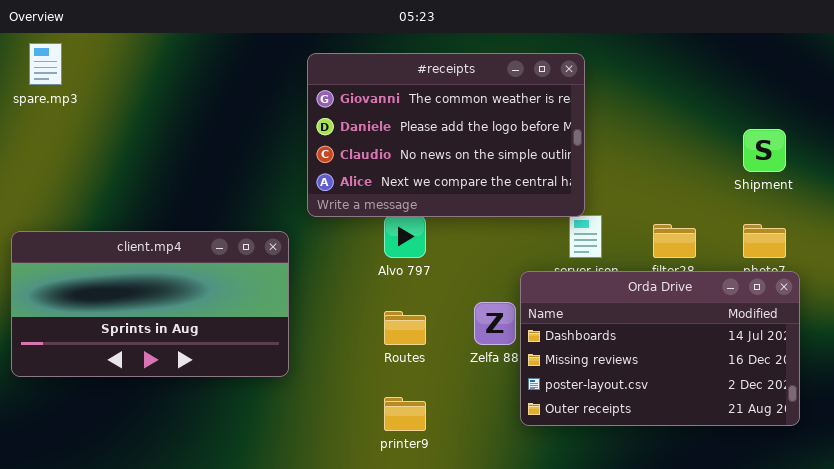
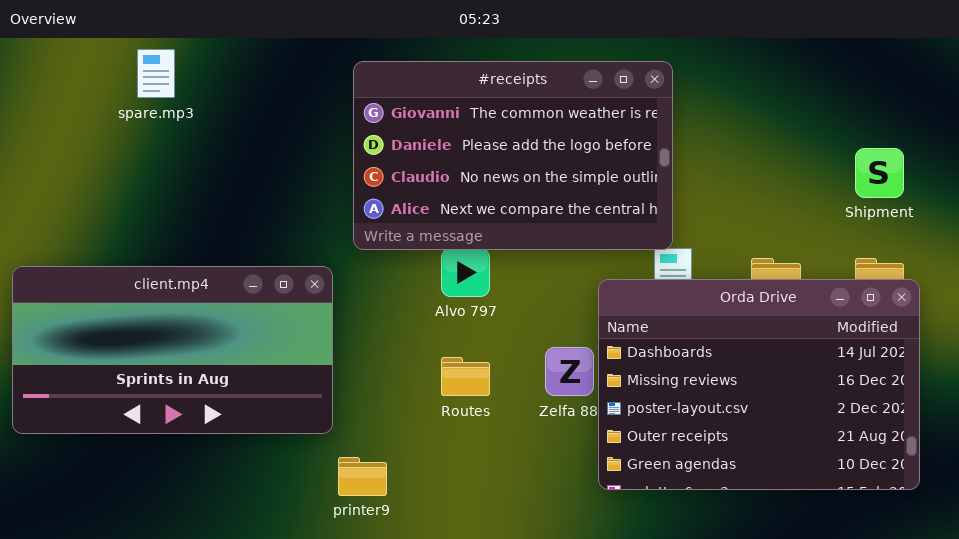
spare.mp3: [29,43,62,85] -> [137,49,175,98], moved
Orda Drive: [520,271,800,426] -> [598,279,920,490], resized
printer9: [384,397,426,431] -> [338,457,387,496], moved

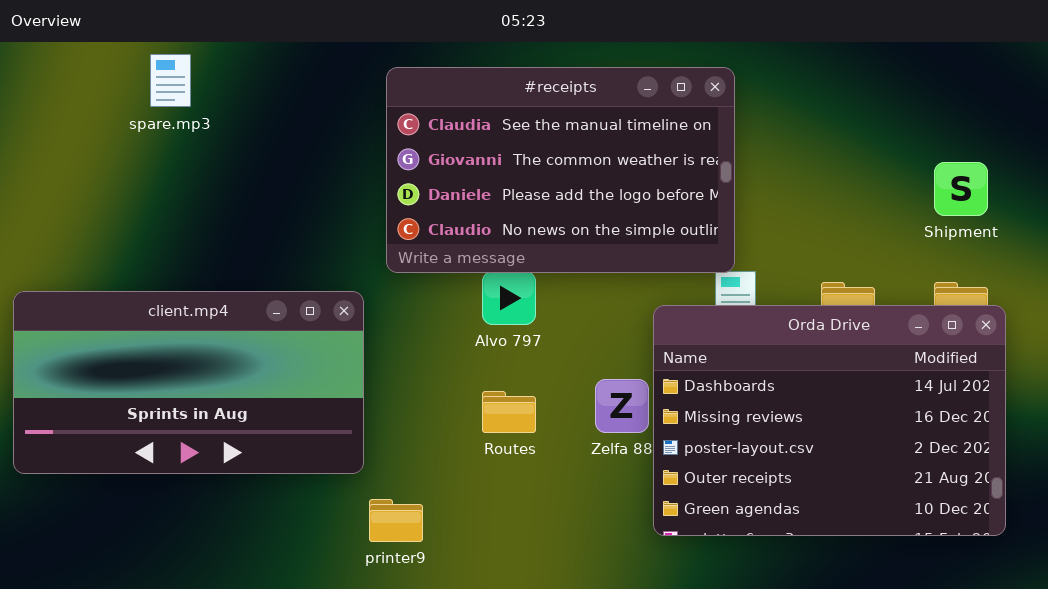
#receipts: [353,61,673,250] -> [386,67,735,273], scrolled up 1 row

